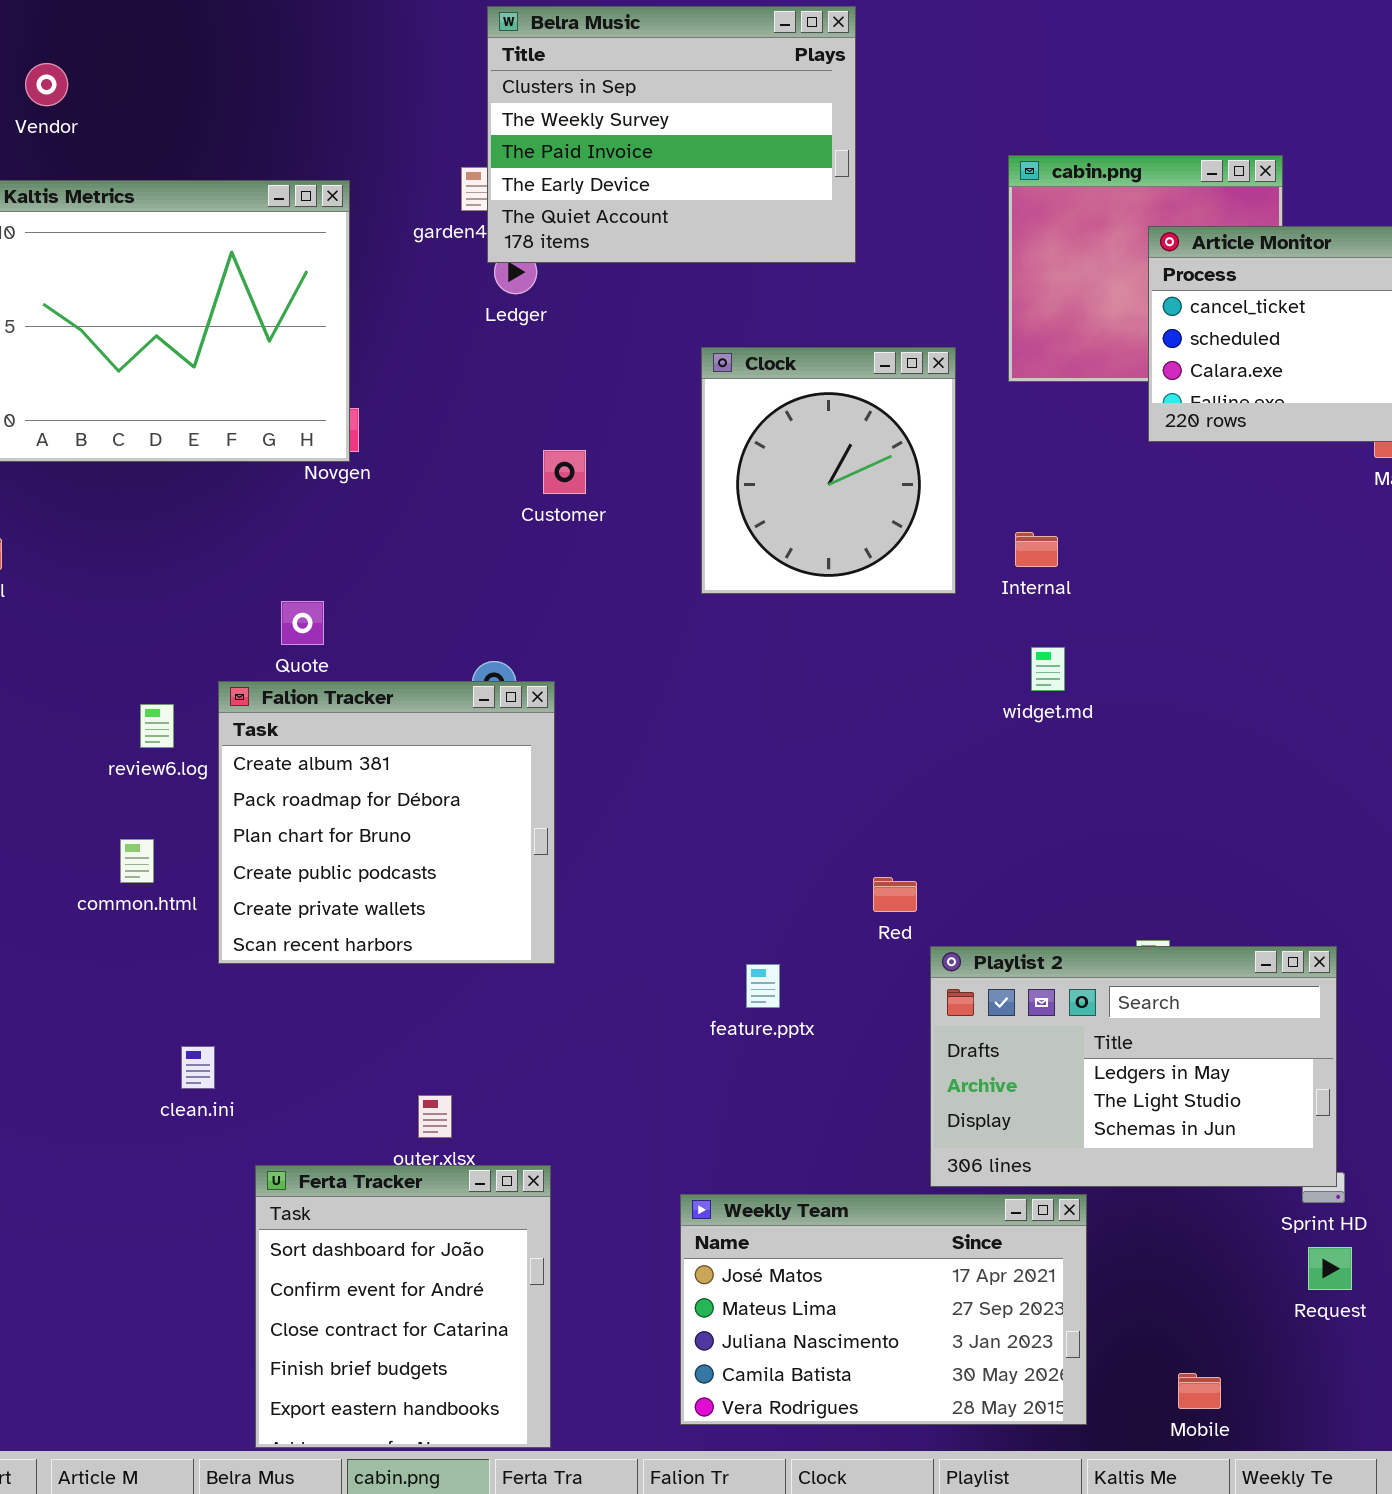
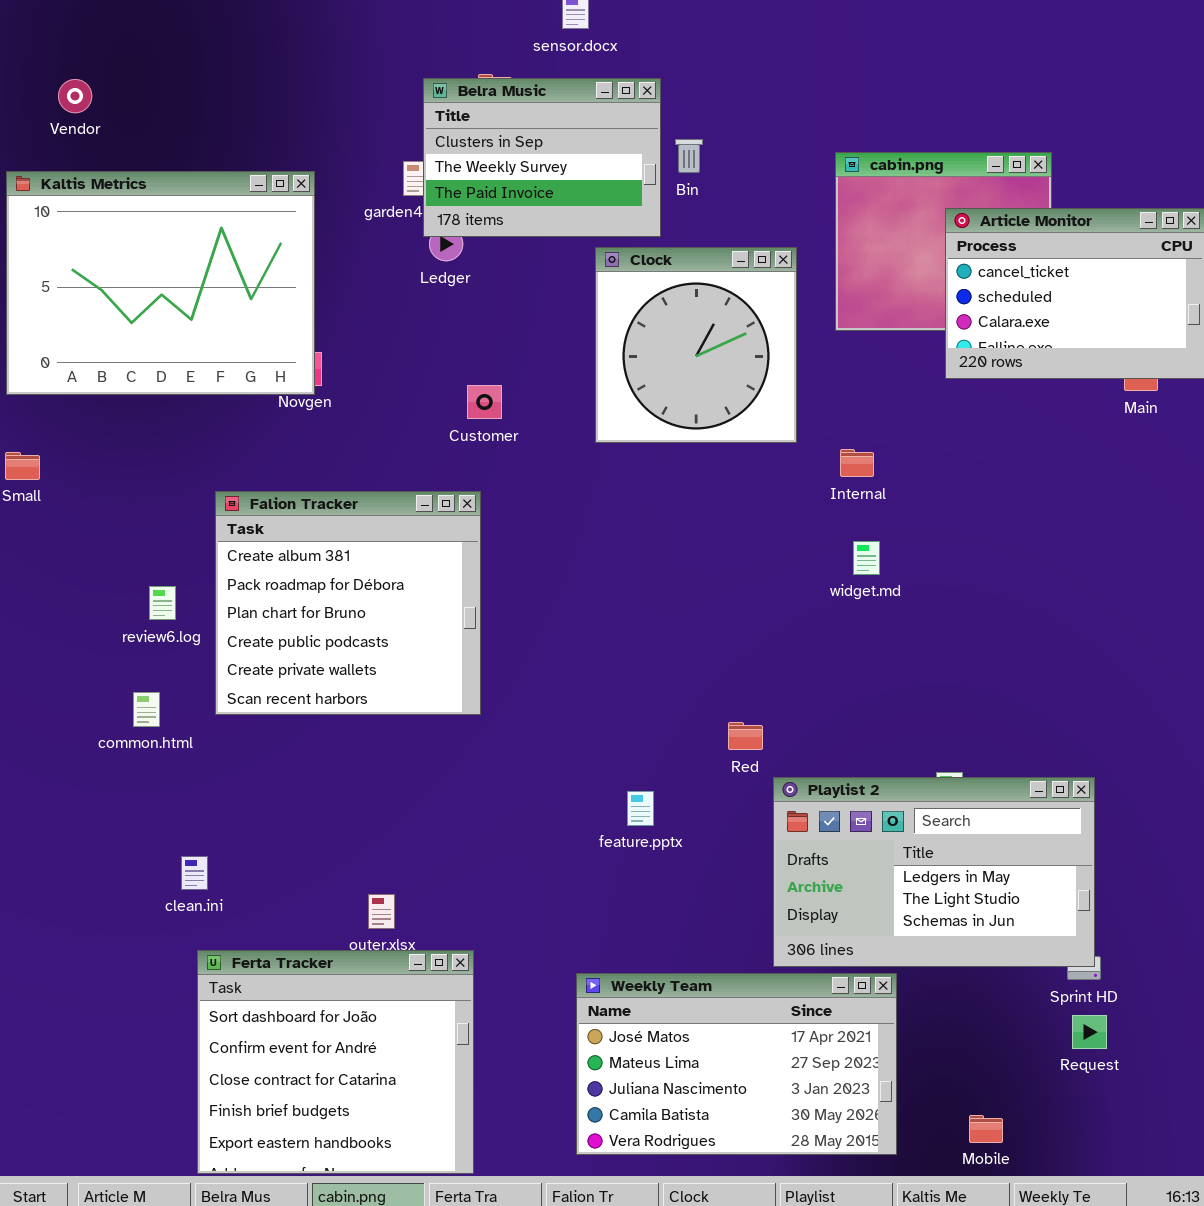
Belra Music: [487,6,856,263] -> [423,78,661,237], resized
Clock: [701,347,956,594] -> [595,247,797,443], moved
Falion Tracker: [218,681,555,964] -> [215,491,481,715], moved
Ferta Tracker: [255,1165,551,1448] -> [197,950,474,1174], resized

